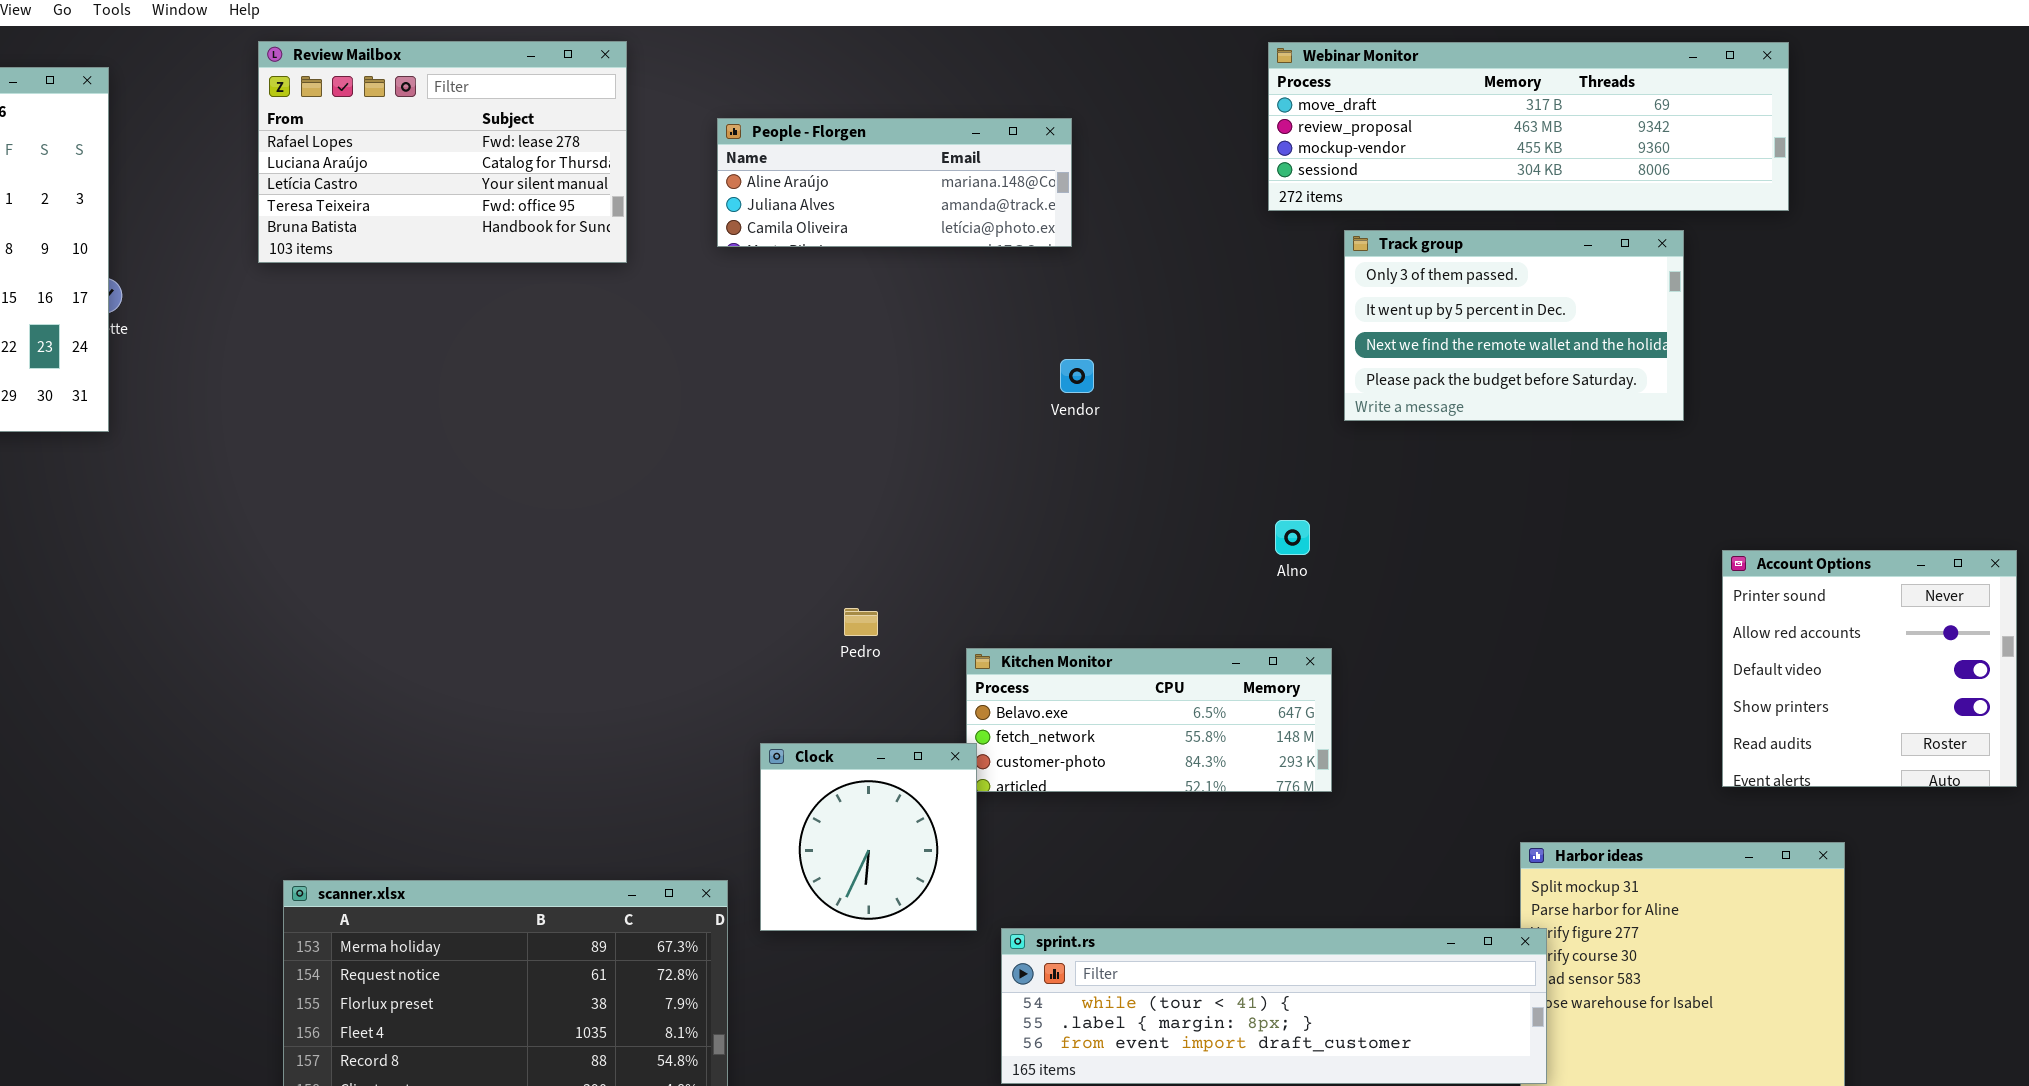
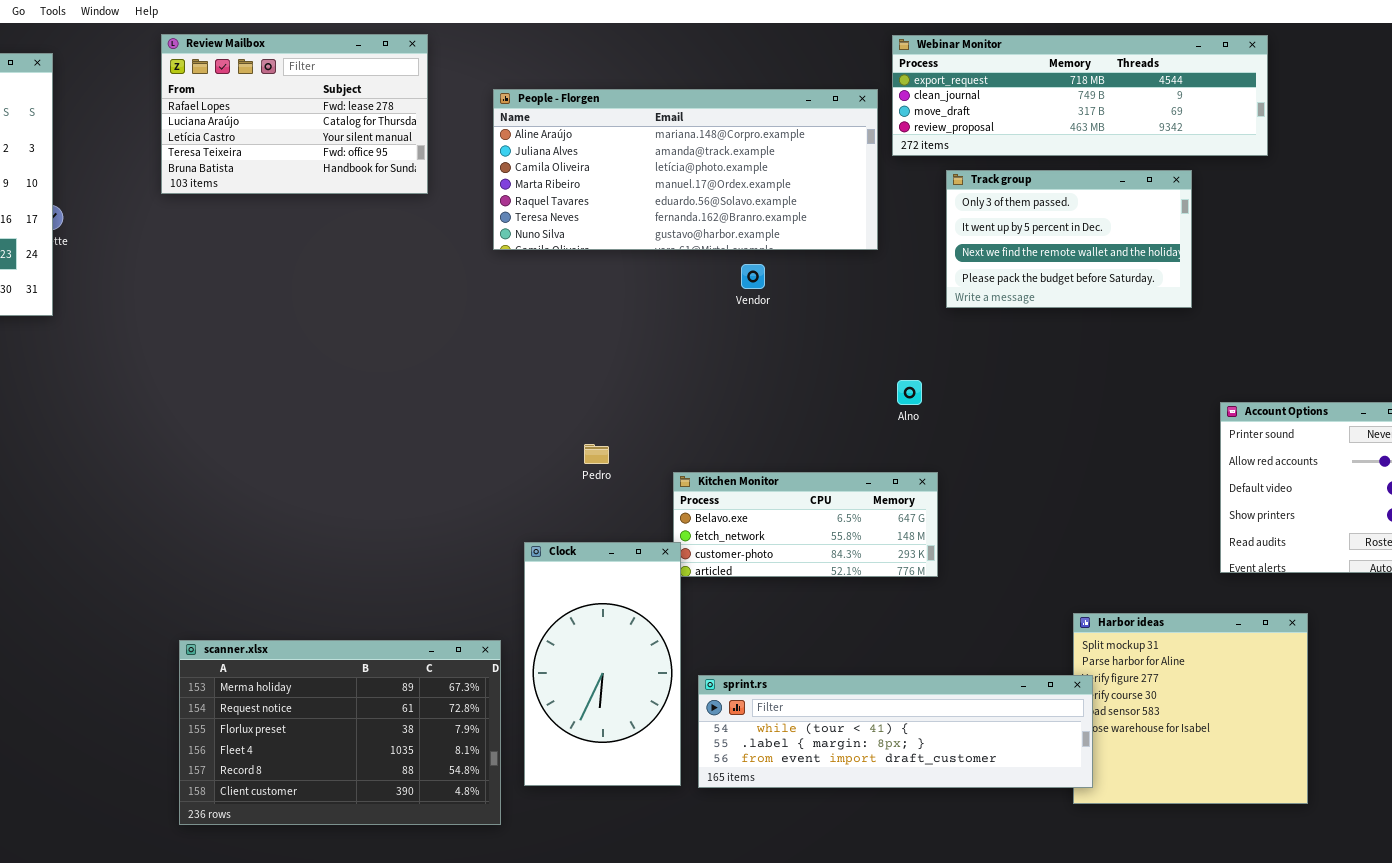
Webinar Monitor: [1268,42,1789,211] -> [892,35,1268,156], scrolled up 2 rows
People - Florgen: [717,118,1072,247] -> [493,89,878,250], resized
Clock: [760,743,977,931] -> [524,542,681,786], resized

